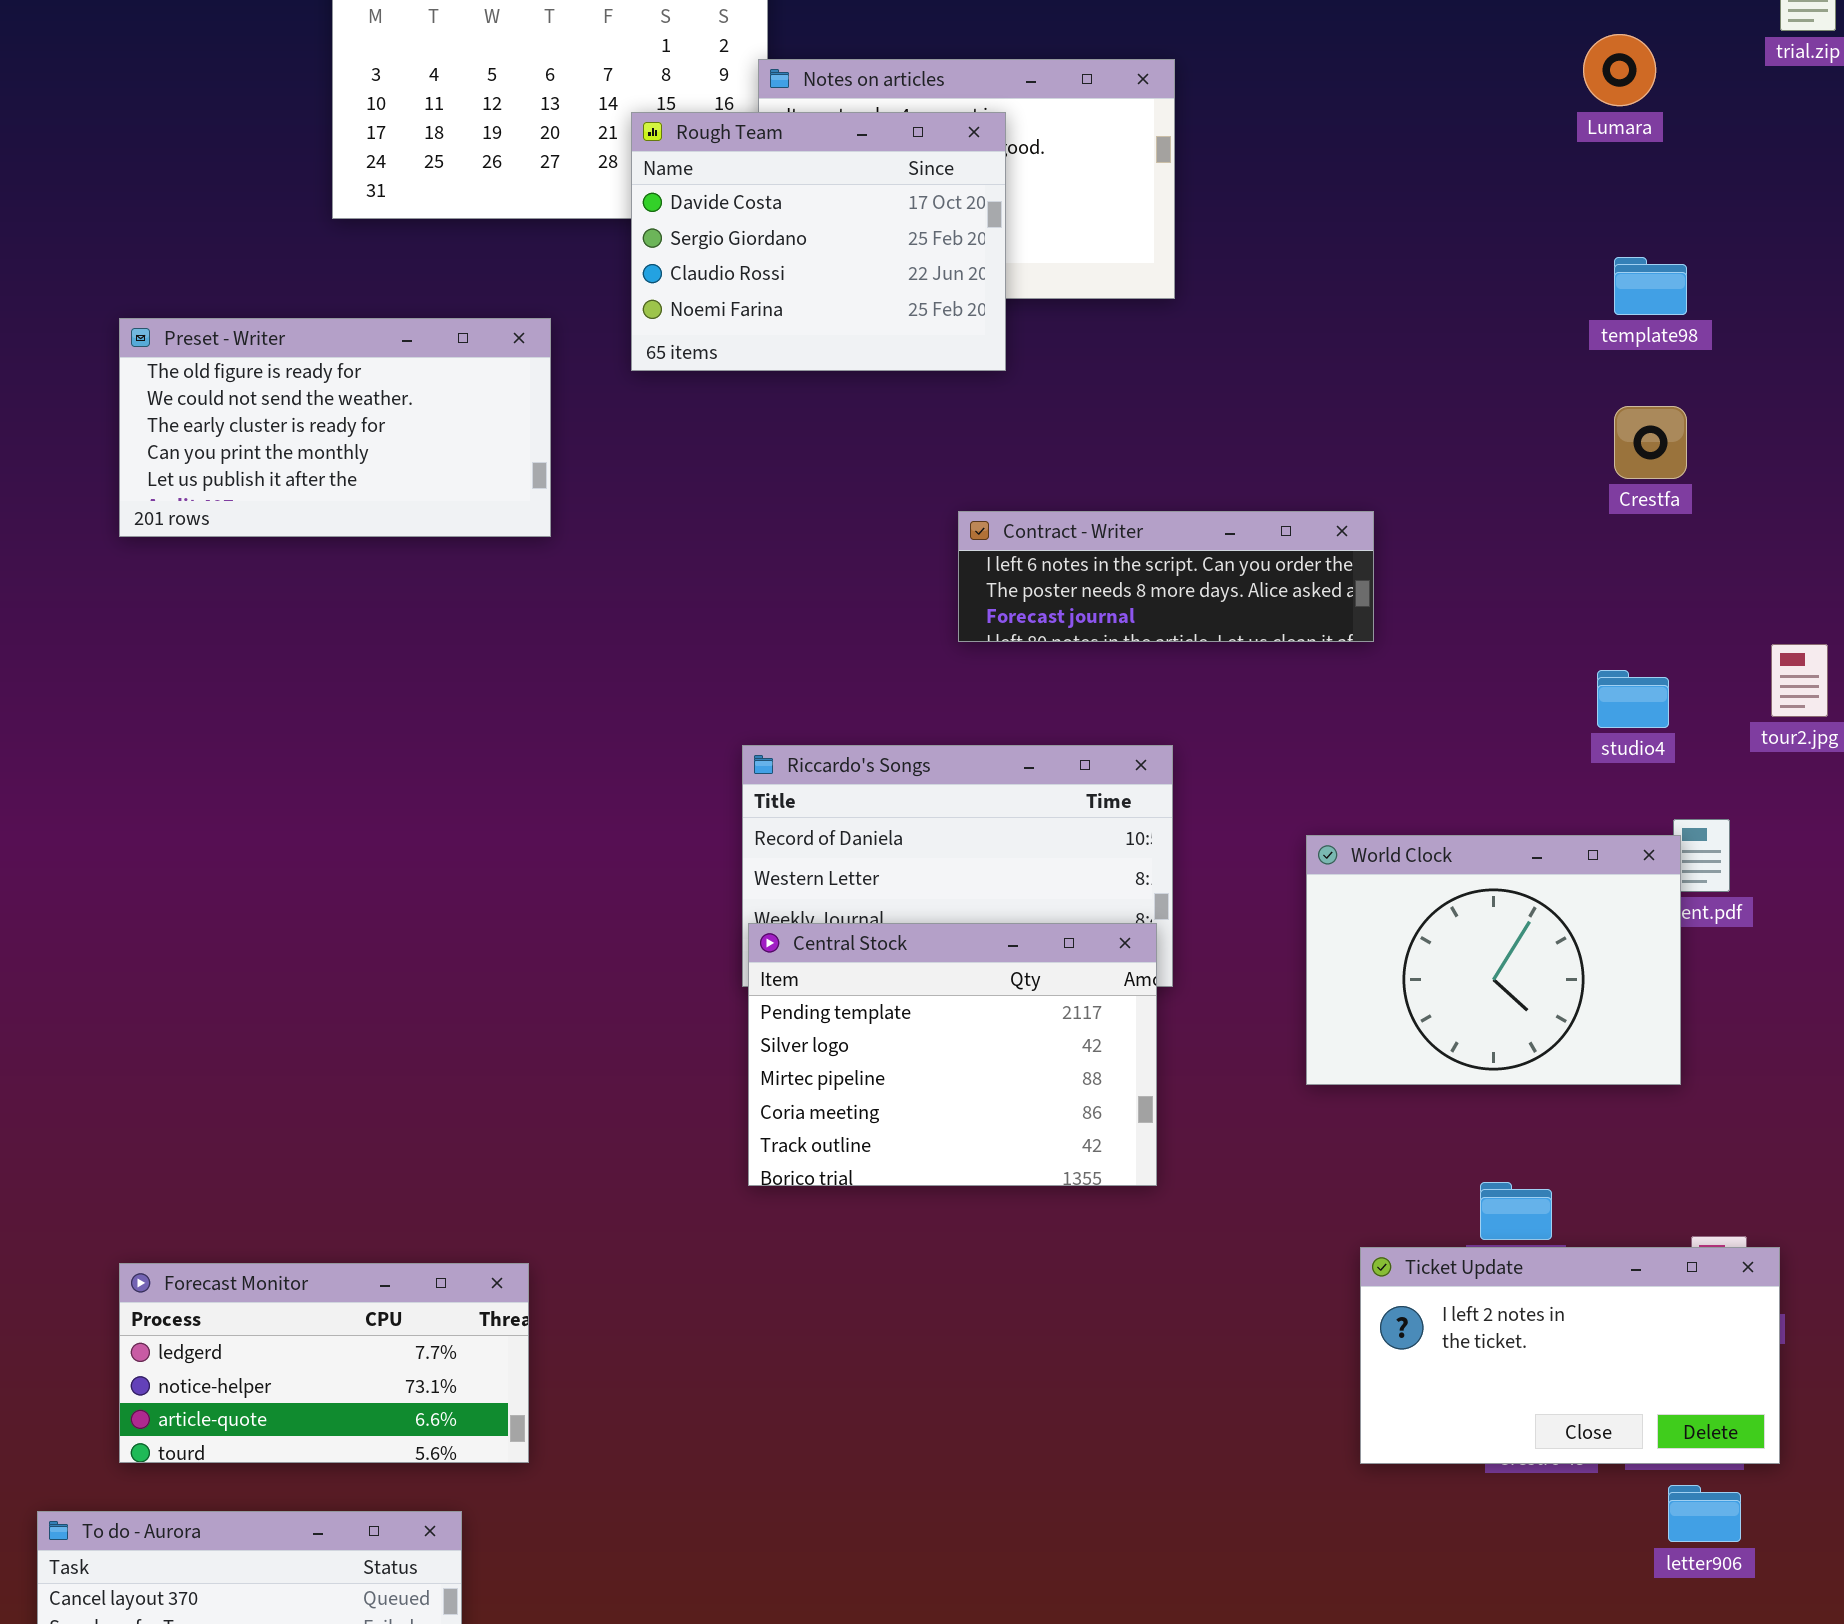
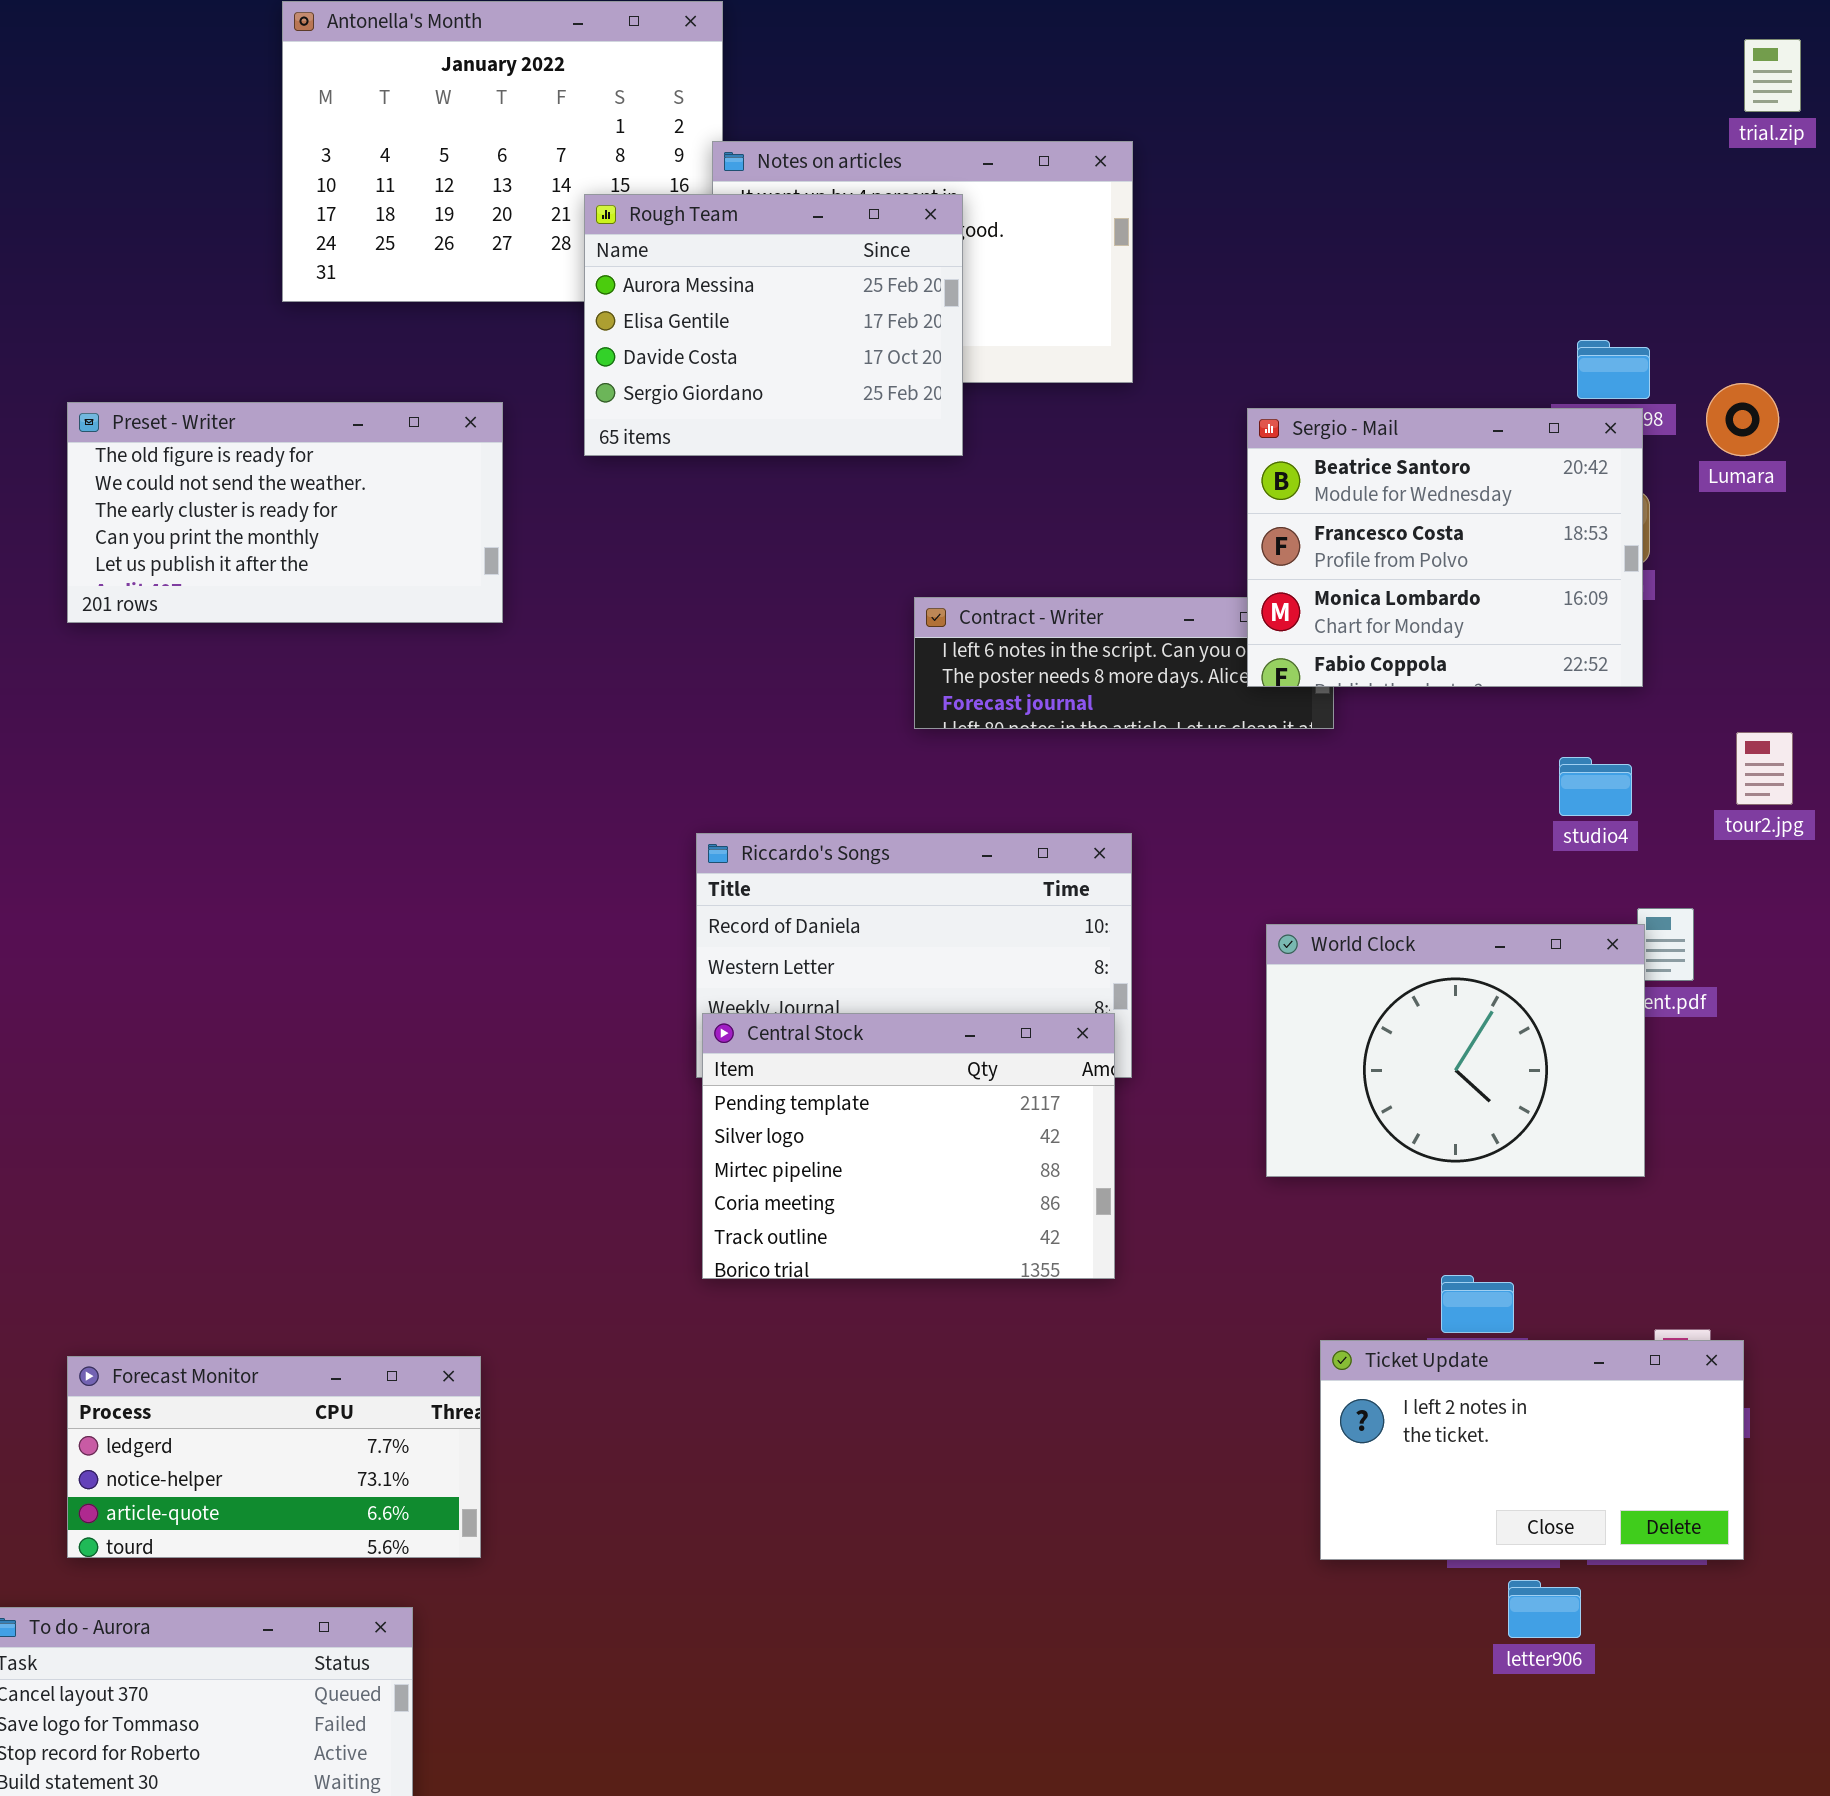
Lumara: [1583,34,1656,106] -> [1706,383,1779,456], moved
Rough Team: [631,112,1006,371] -> [584,194,963,456], scrolled up 2 rows
Sergio - Mail: none -> [1247,408,1643,687], opened
letter906: [1668,1485,1741,1542] -> [1508,1580,1581,1638], moved

